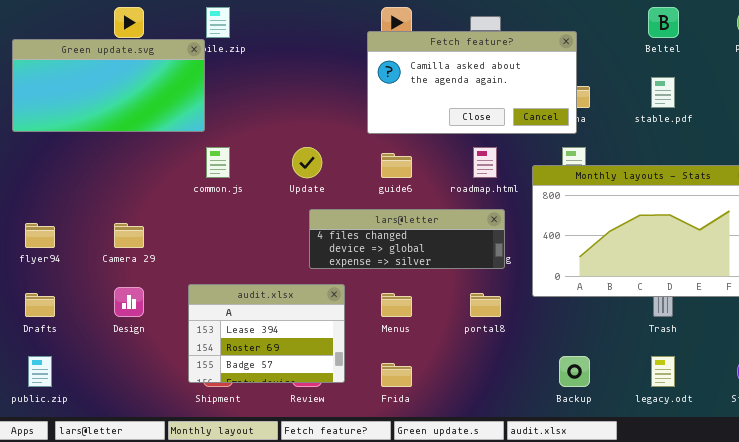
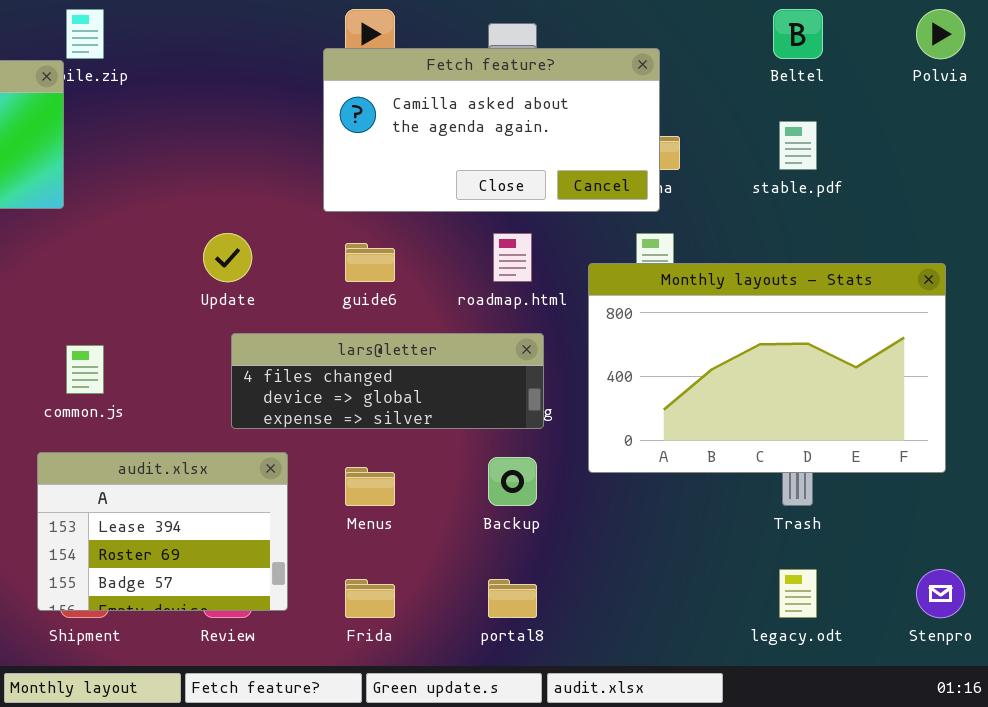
common.js: [206,147,230,178] -> [66,345,104,394], moved
portal8: [470,293,501,317] -> [488,579,537,618], moved
Backup: [559,356,590,387] -> [488,457,537,506], moved

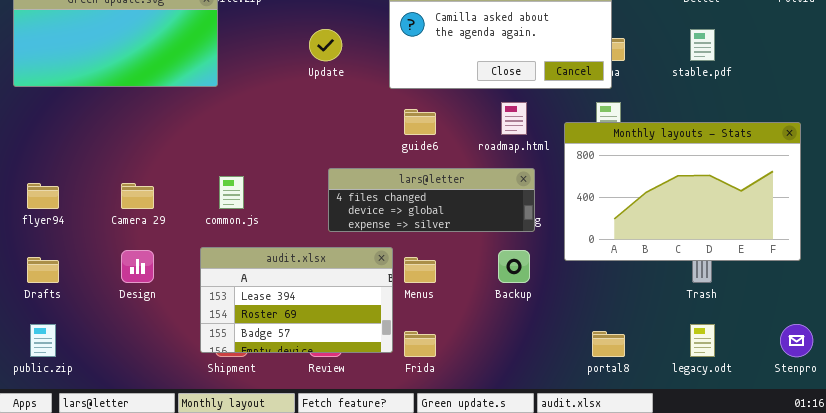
Update: [203,233,252,282] -> [309,29,342,61], moved
audit.xlsx: [37,452,288,611] -> [200,247,393,353], resized
portal8: [488,579,537,618] -> [592,331,625,357], moved

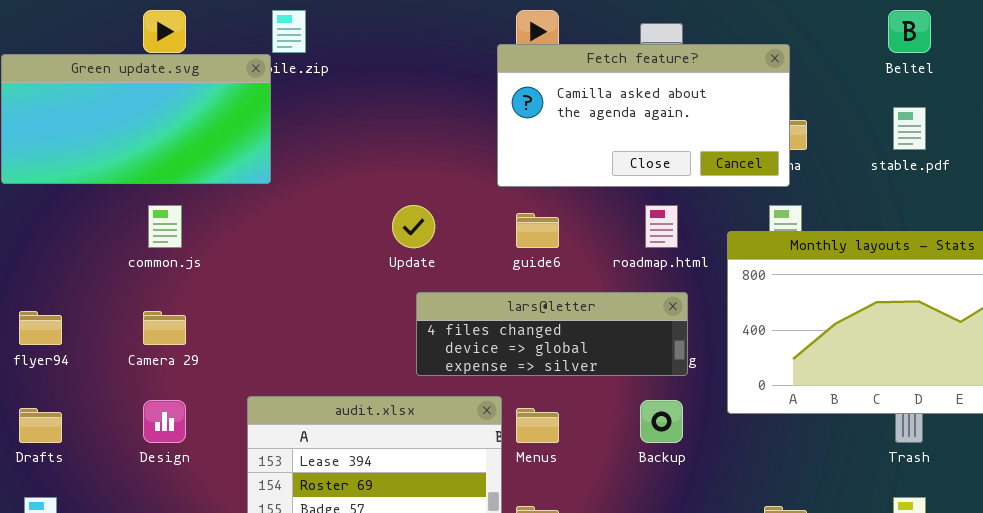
Update: [309,29,342,61] -> [392,205,435,248], moved
common.js: [219,176,244,209] -> [148,205,182,248], moved

